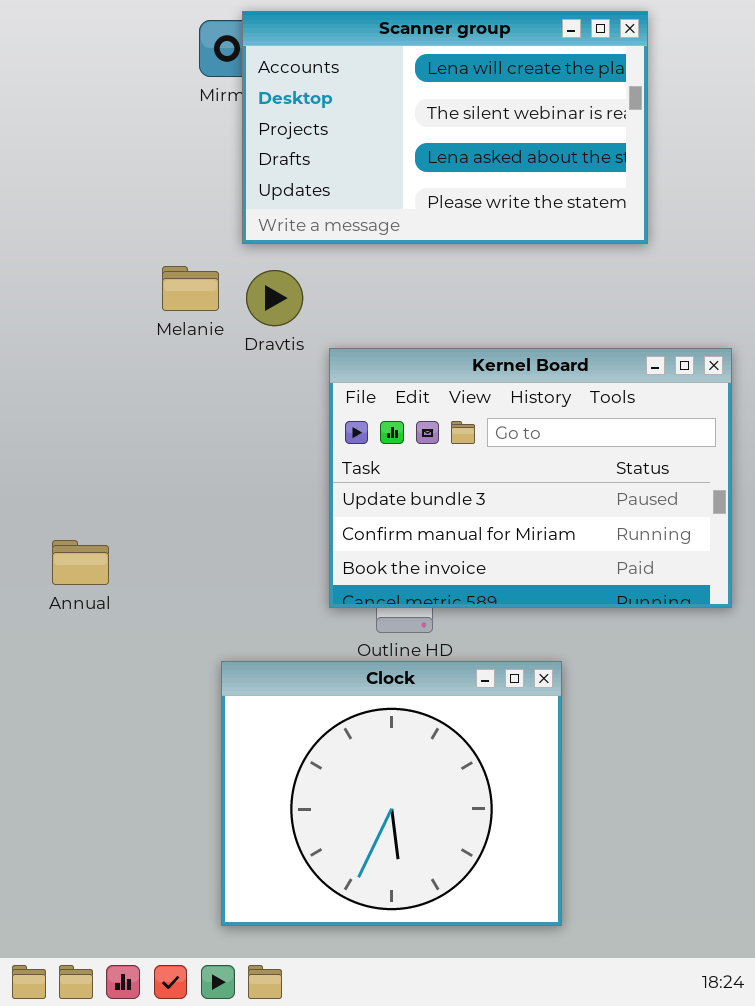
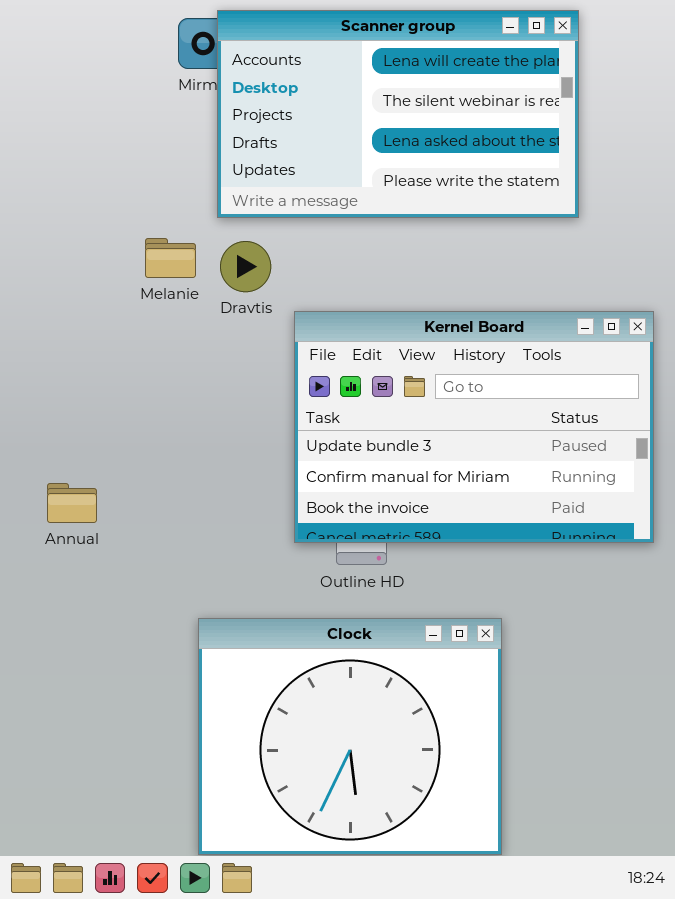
Clock: [221,661,562,926] -> [198,618,502,855], moved

